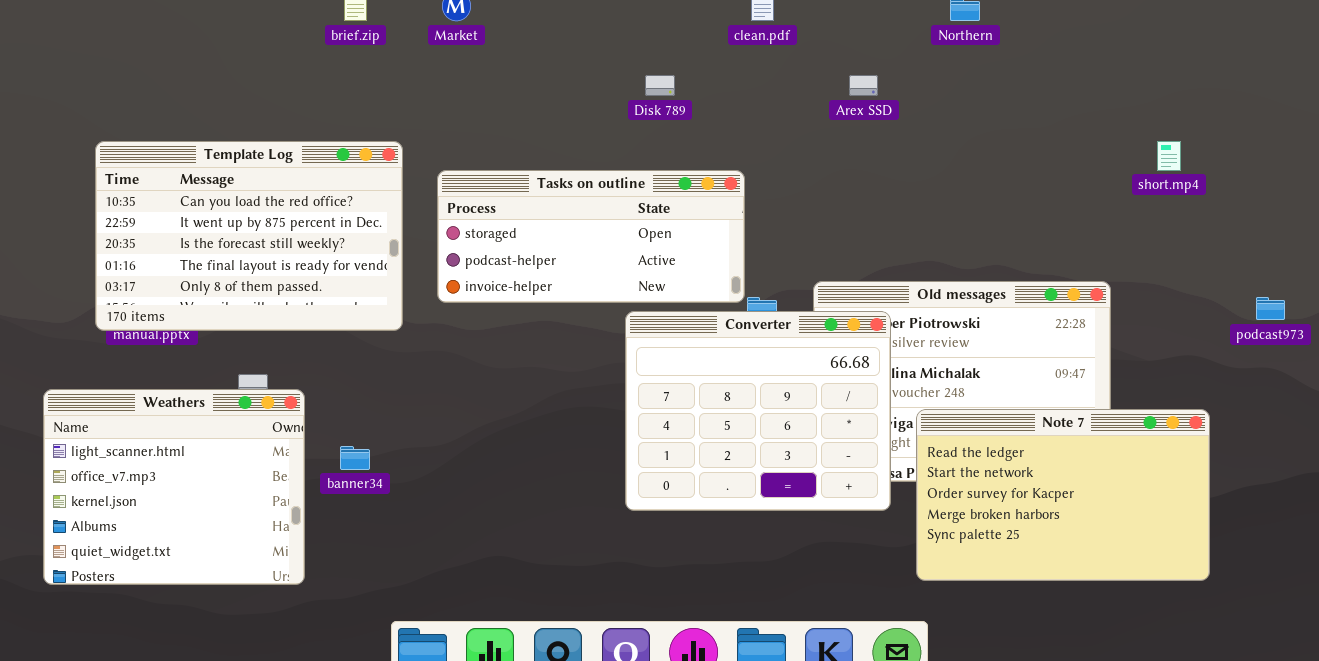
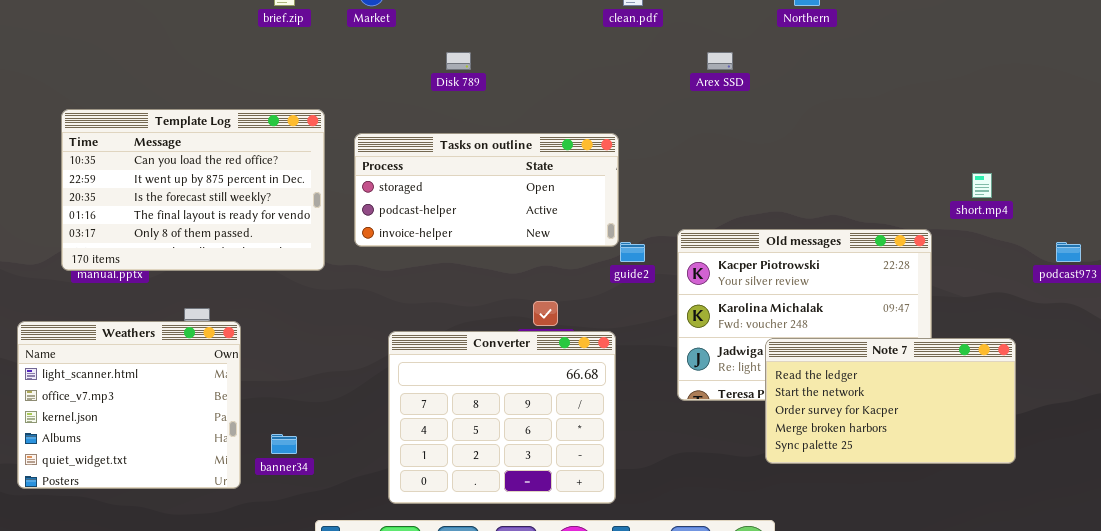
Disk 789: [645,75,675,96] -> [446,52,471,70], moved
short.mp4: [1157,141,1181,171] -> [972,173,992,198], moved
Converter: [625,311,891,511] -> [388,331,616,504], moved
Note 7: [916,409,1210,581] -> [765,338,1016,464], resized
banner34: [340,446,370,470] -> [271,434,297,454], moved

